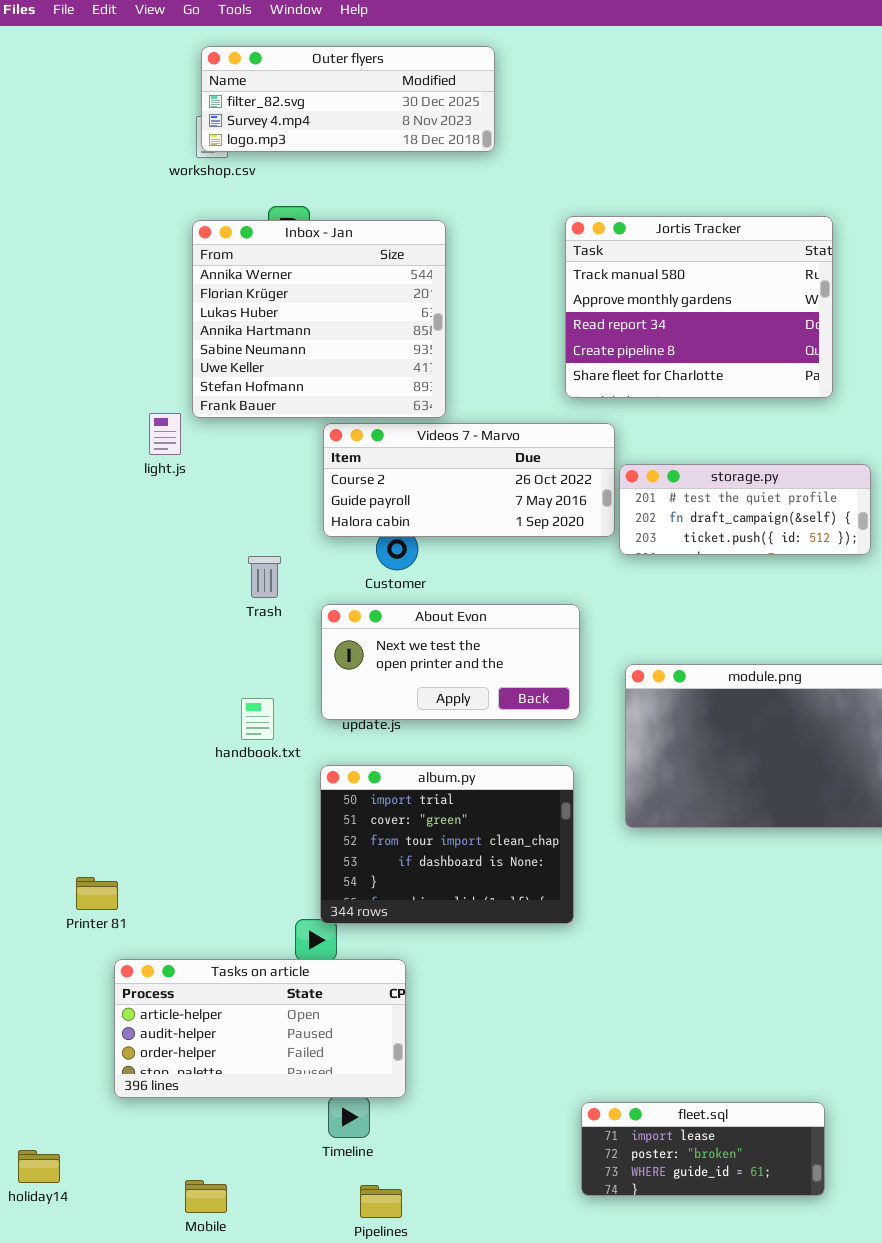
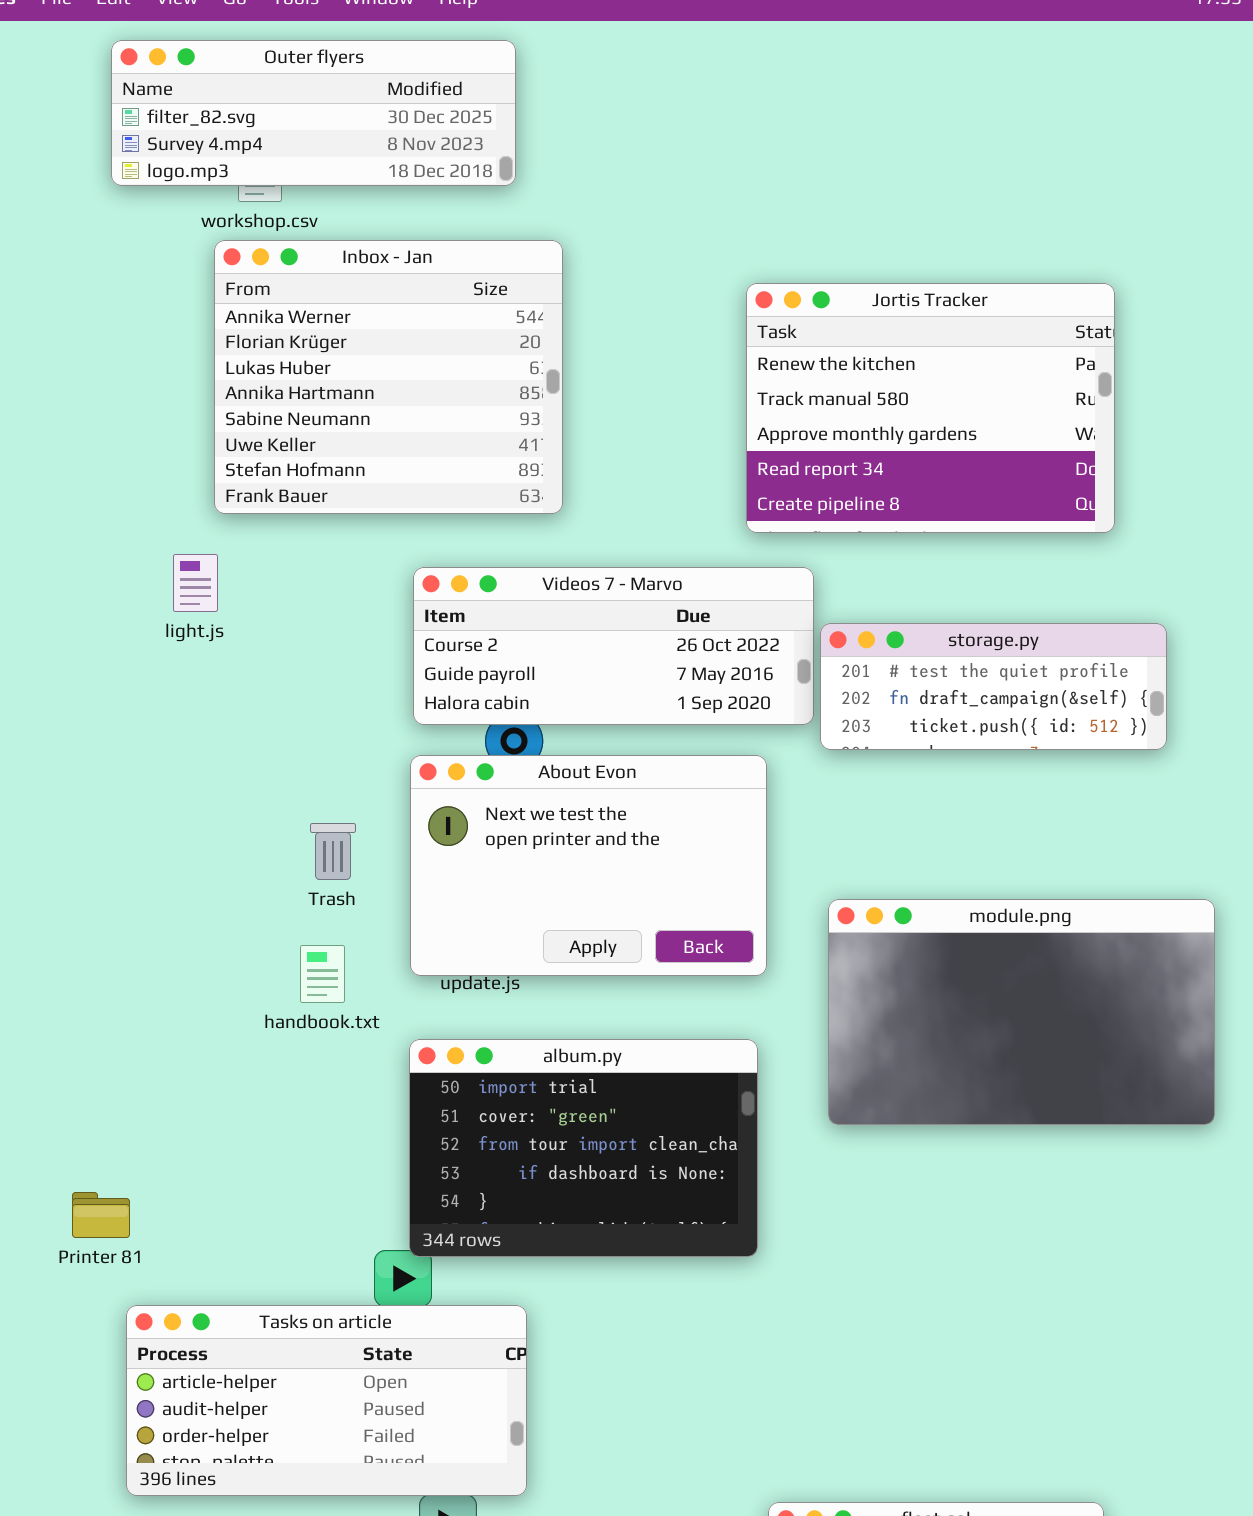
Outer flyers: [201,46,495,152] -> [111,40,516,186], moved
Jortis Tracker: [565,216,833,398] -> [746,283,1115,533], scrolled up 1 row
Inbox - Jan: [192,220,446,418] -> [214,240,563,514], moved
Trash: [248,556,281,598] -> [310,823,356,880], moved
About Evon: [321,604,580,720] -> [410,755,767,976], resized

